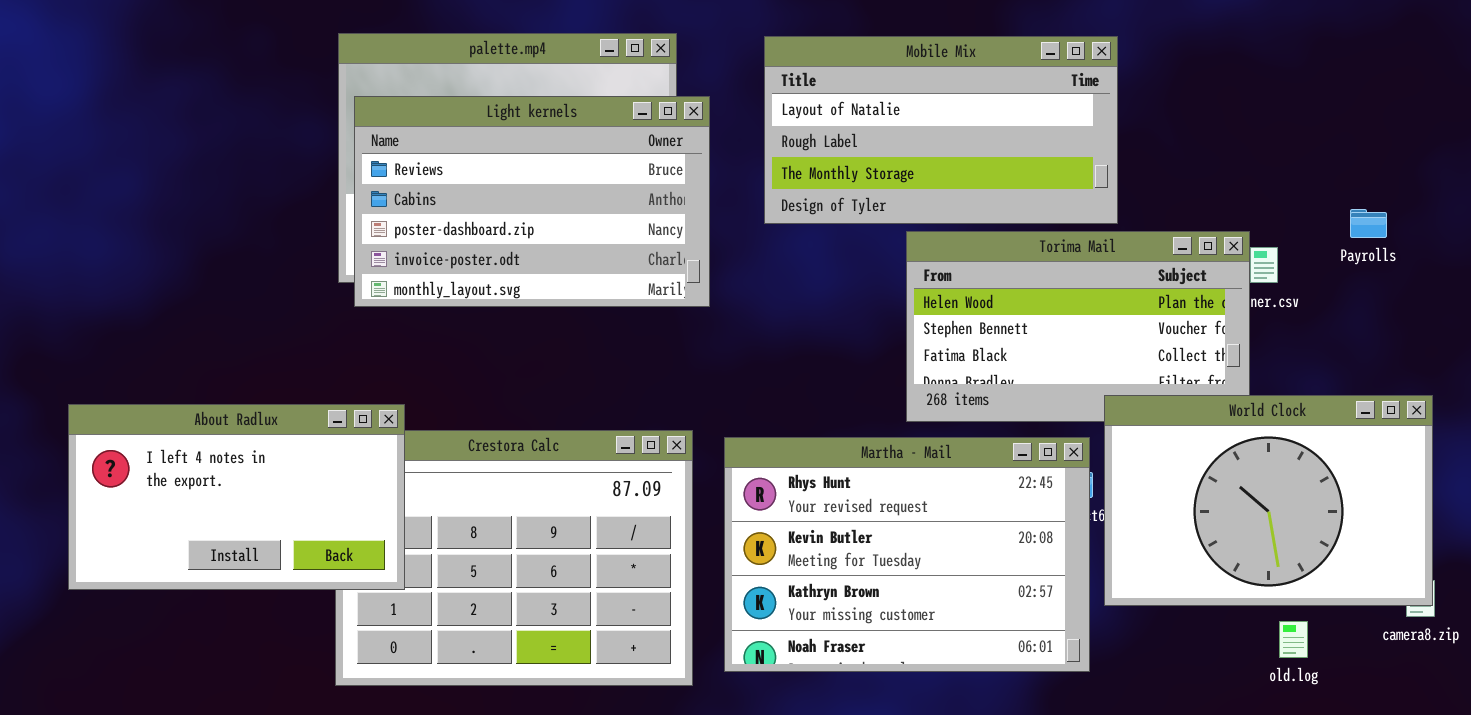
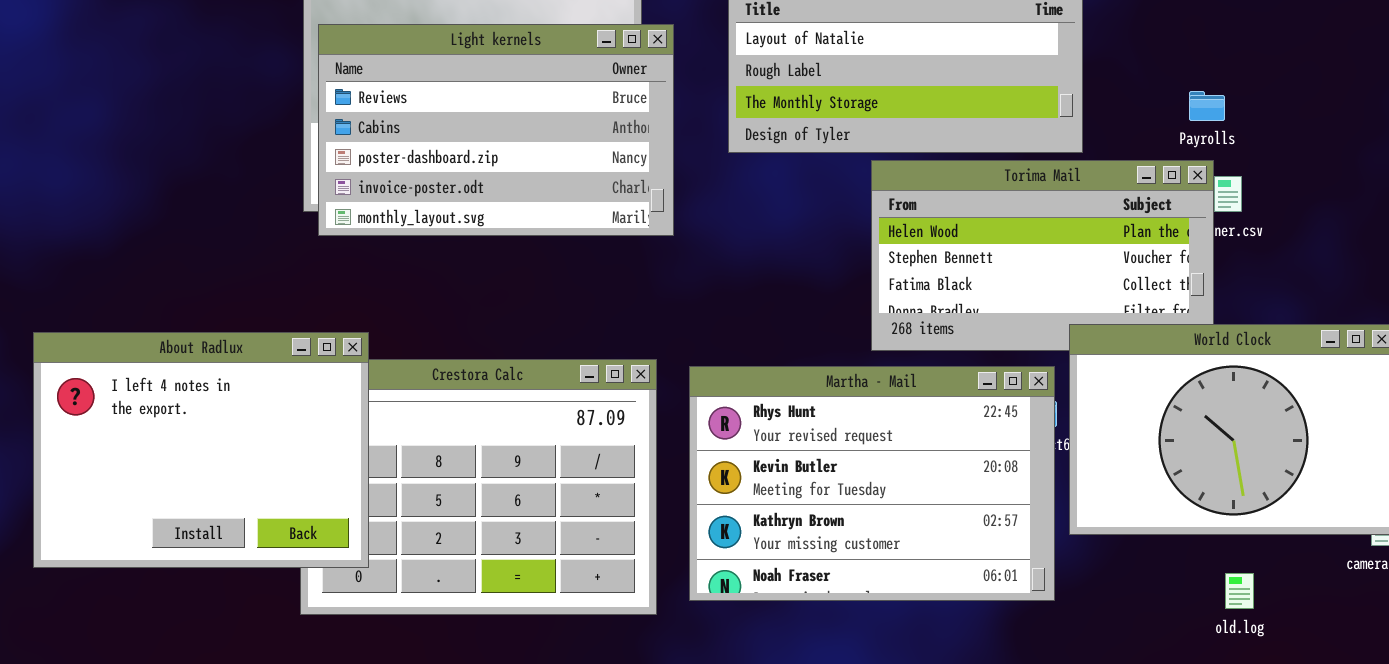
Payrolls: [1350,209,1387,238] -> [1189,91,1225,121], moved
About Radlux: [68,404,405,590] -> [33,332,369,568], resized
old.log: [1279,621,1308,658] -> [1225,573,1254,609], moved

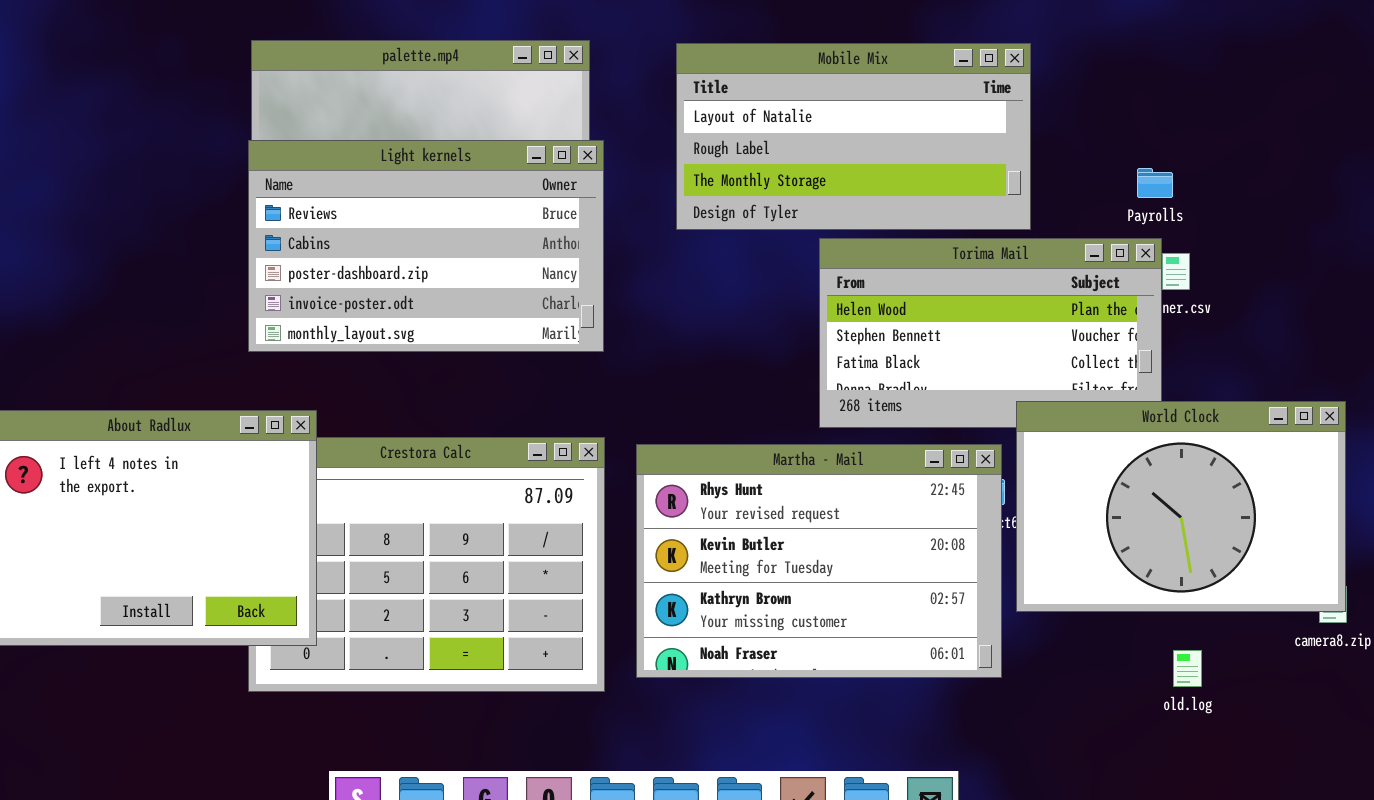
Light kernels: [318,24,674,236] -> [248,140,604,352], moved

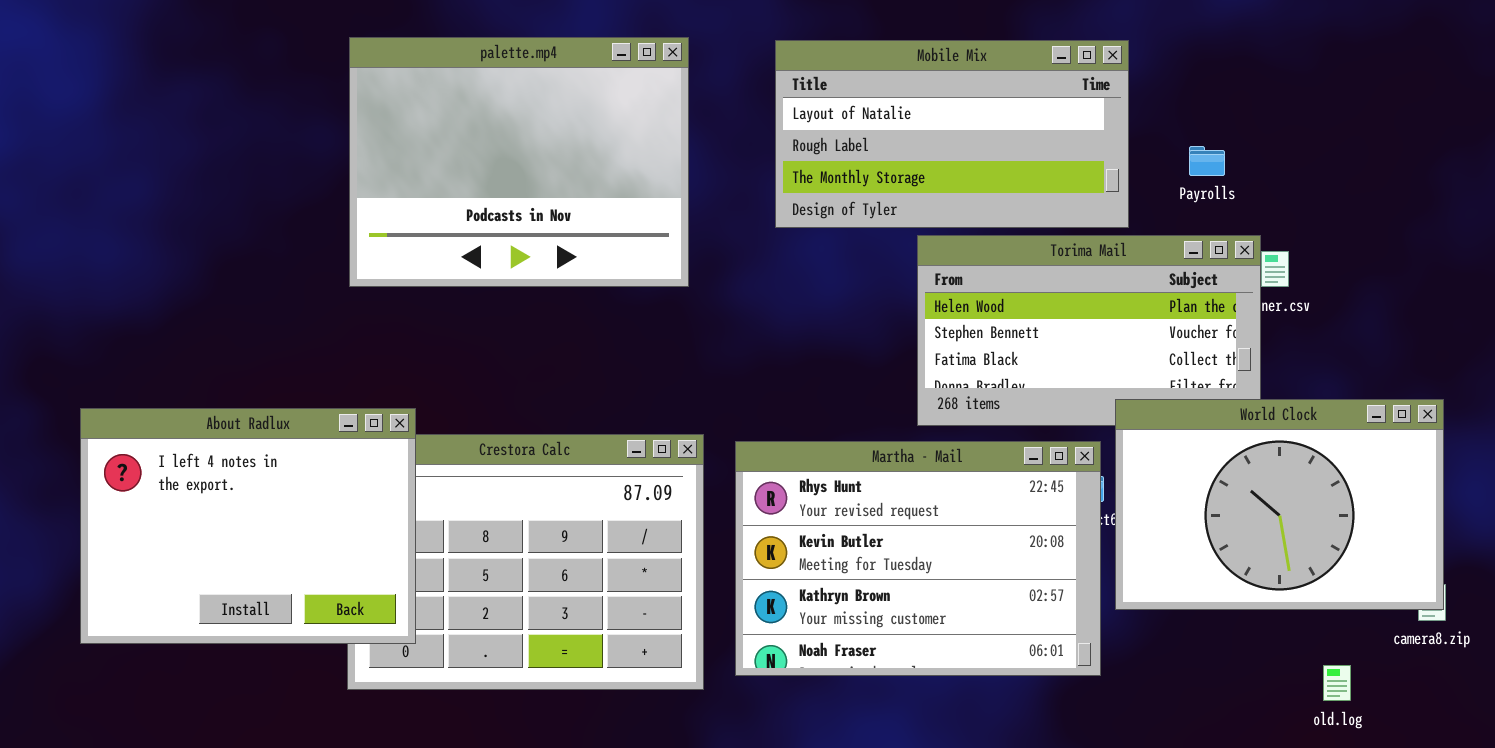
Light kernels: [248,140,604,352] -> none, closed
Payrolls: [1137,168,1173,198] -> [1189,146,1225,176], moved
old.log: [1173,650,1202,687] -> [1323,665,1351,701], moved

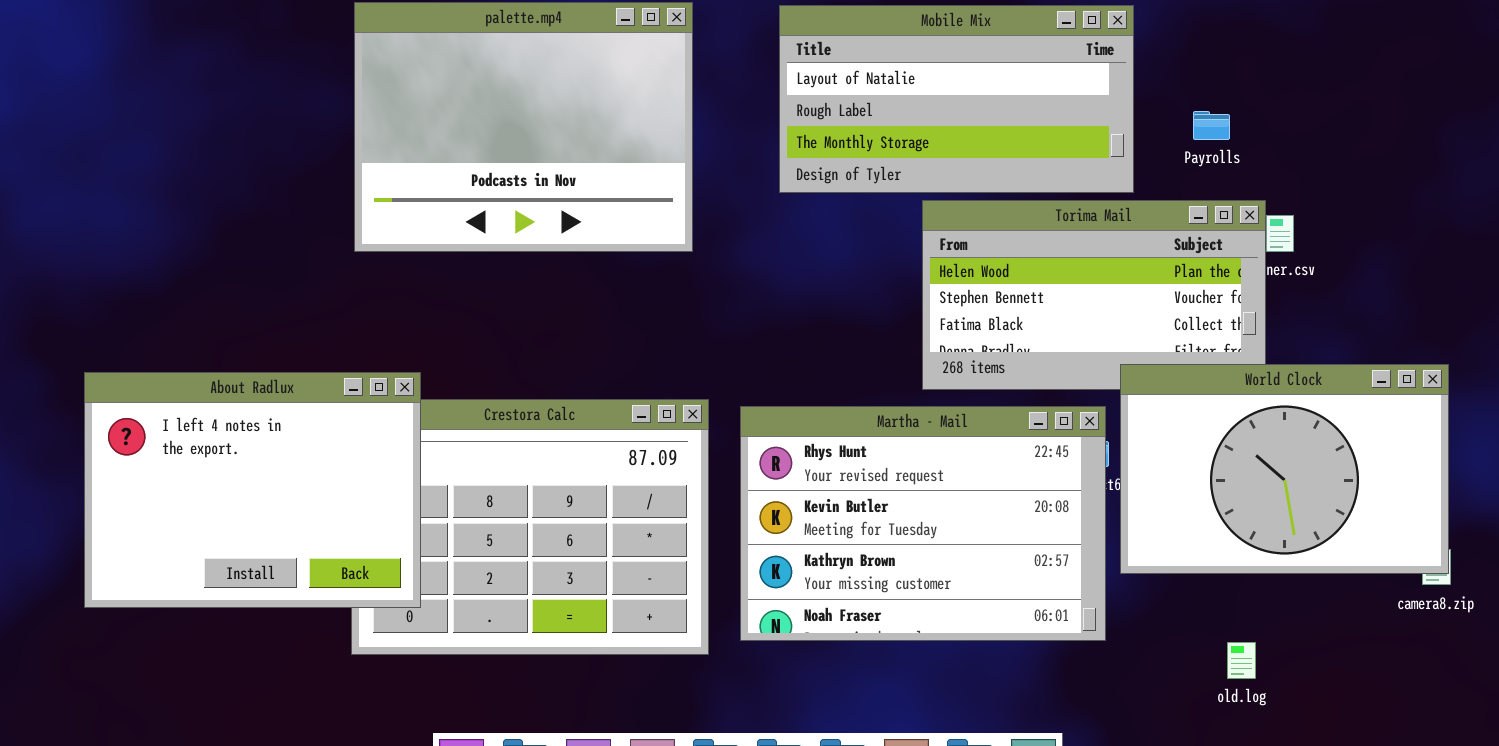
old.log: [1323,665,1351,701] -> [1227,642,1256,679], moved

